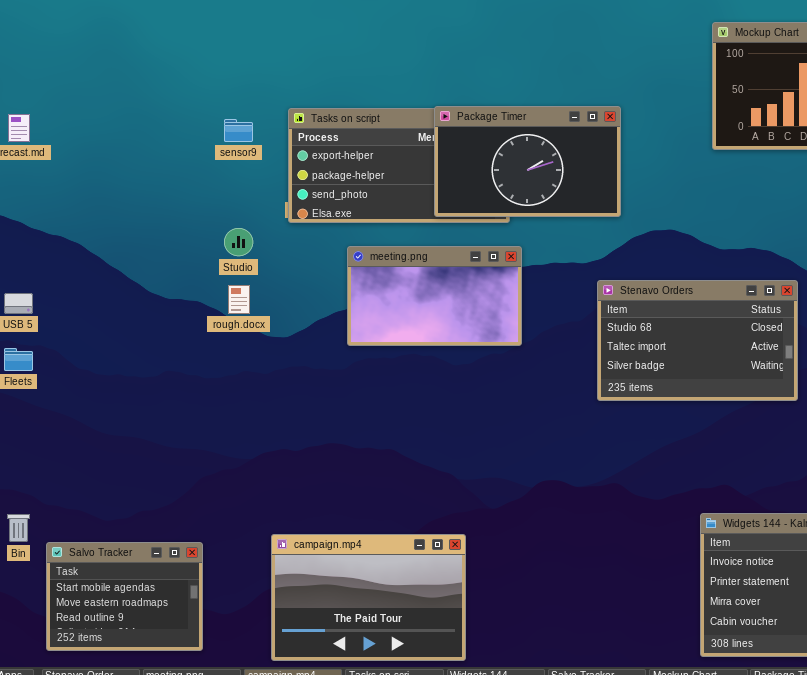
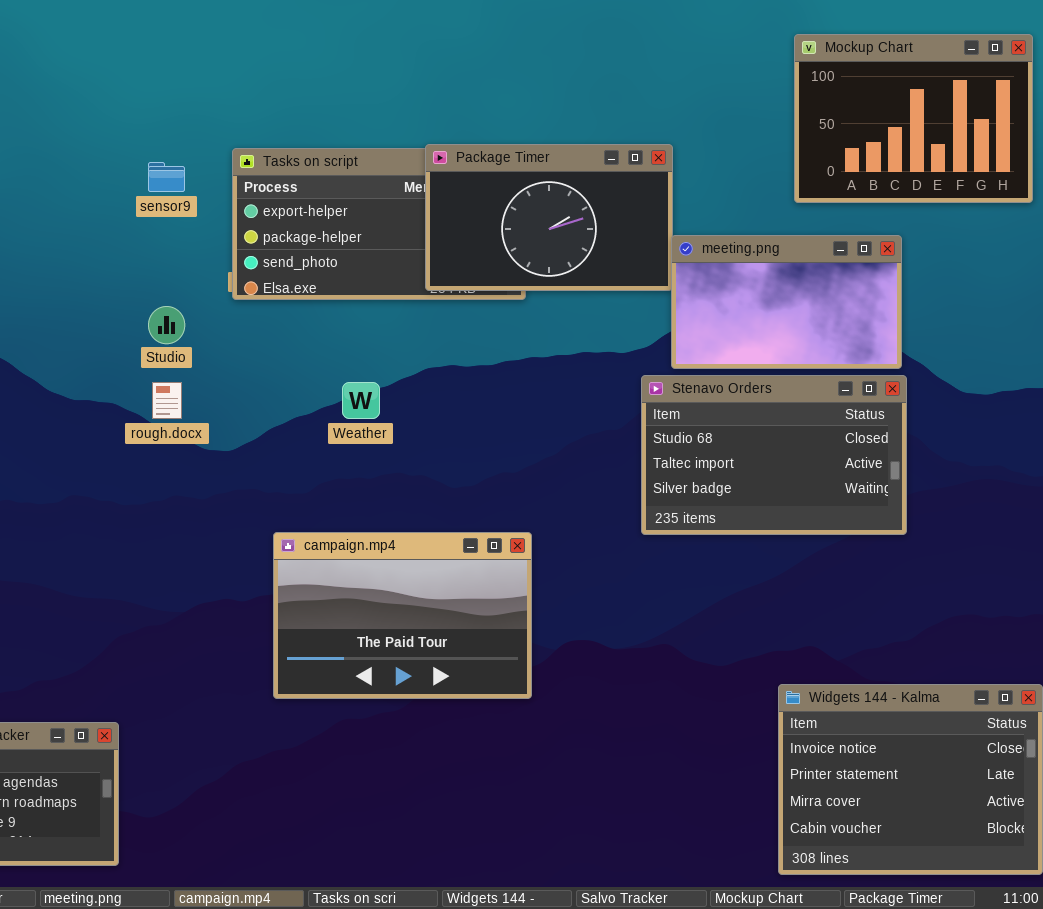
meeting.png: [347,246,522,346] -> [671,235,902,369], moved
campaign.mp4: [271,534,466,661] -> [273,532,532,699], moved

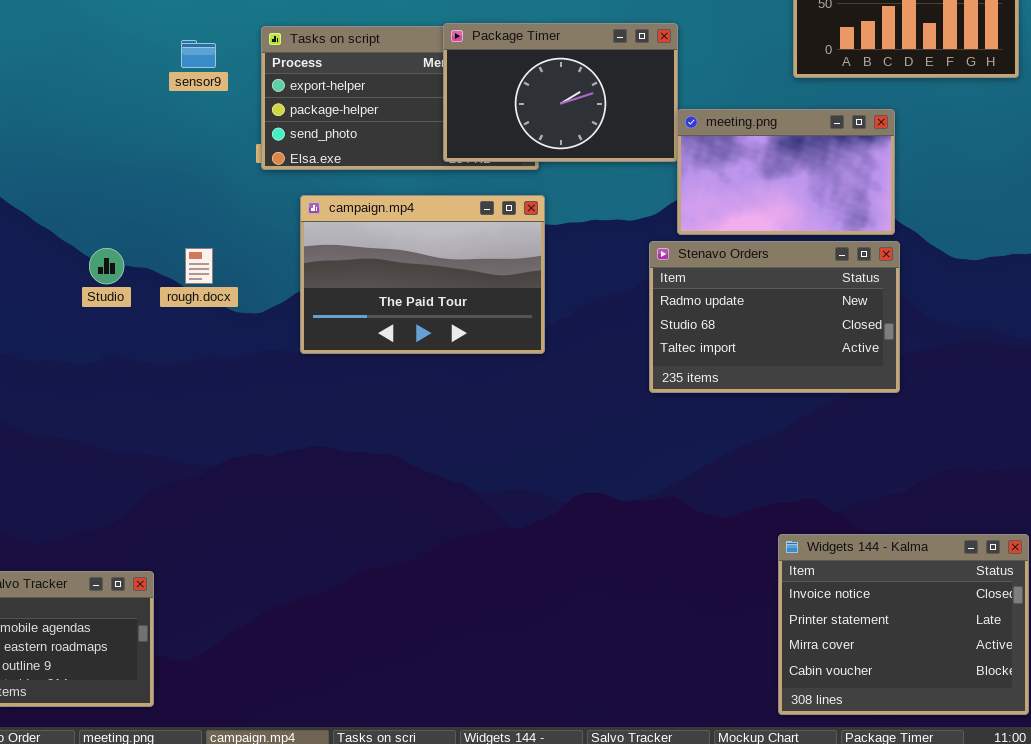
Studio: [148,306,185,344] -> [89,248,124,284], moved
Stenavo Orders: [641,375,907,535] -> [649,241,900,393], scrolled up 1 row
campaign.mp4: [273,532,532,699] -> [300,195,545,354], moved

